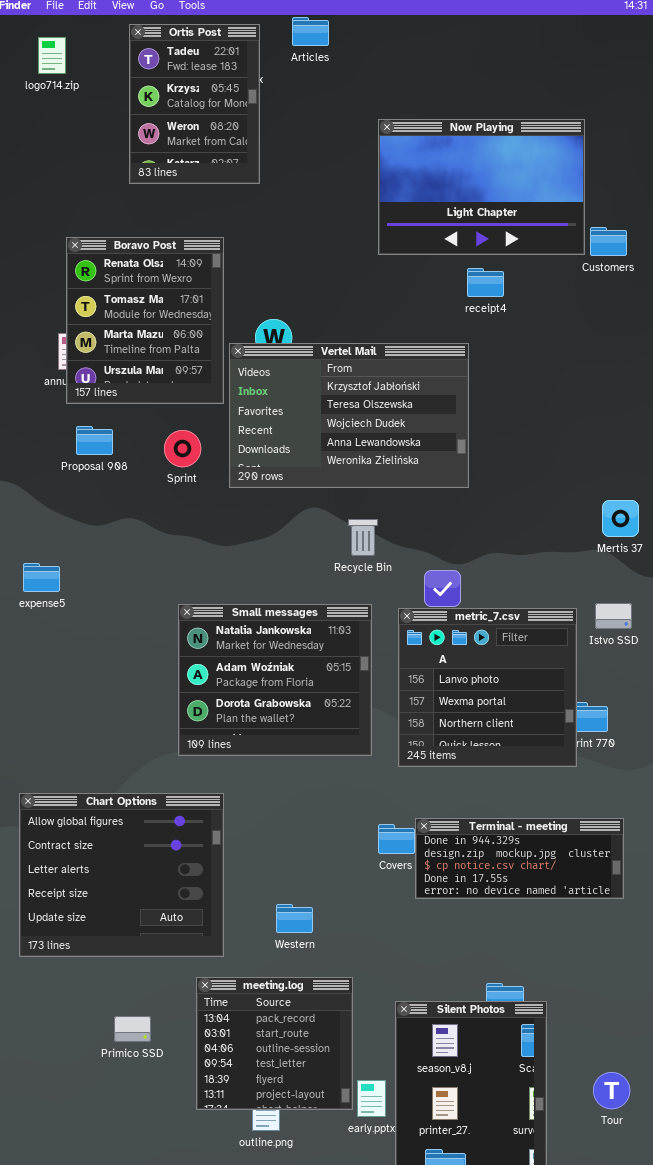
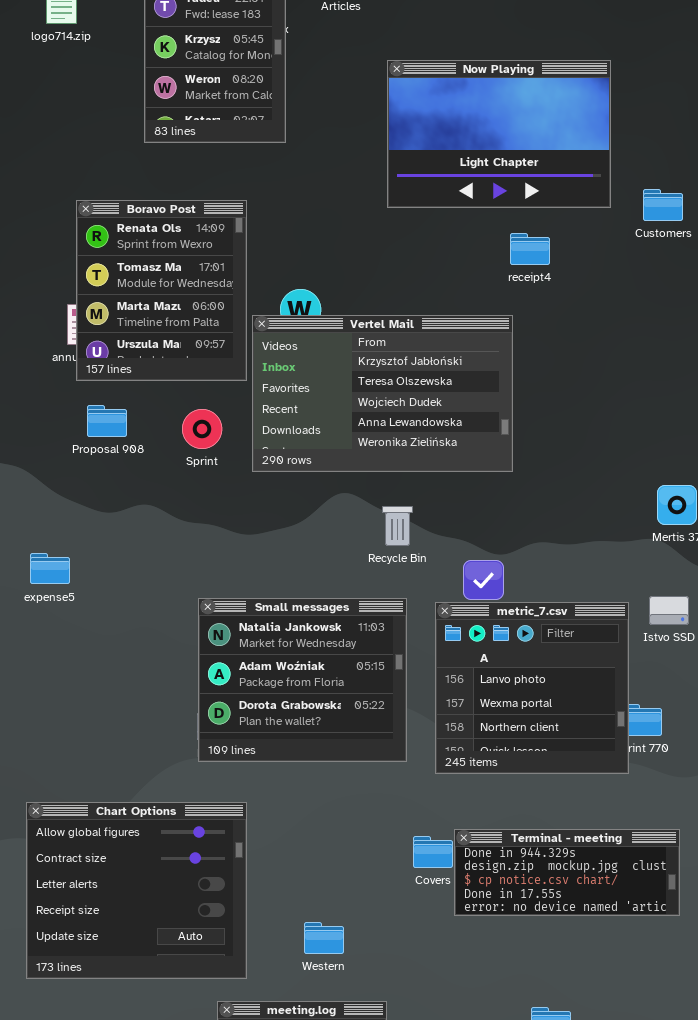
Now Playing: [378,119,585,255] -> [387,60,611,208], moved

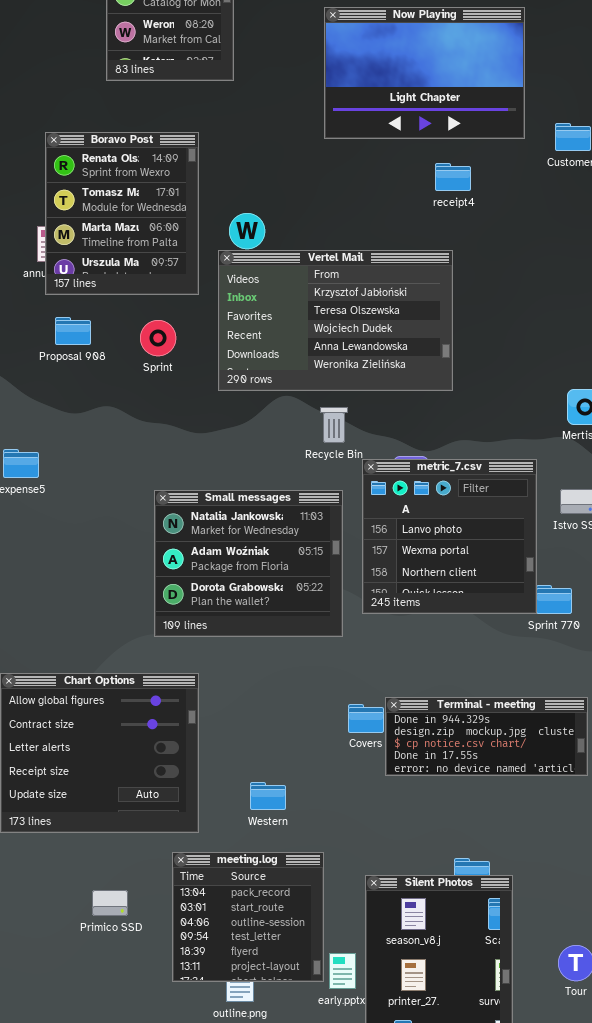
Vertel Mail: [252,315,513,472] -> [218,250,453,391], moved
metric_7.csv: [435,602,629,774] -> [362,459,537,614], moved

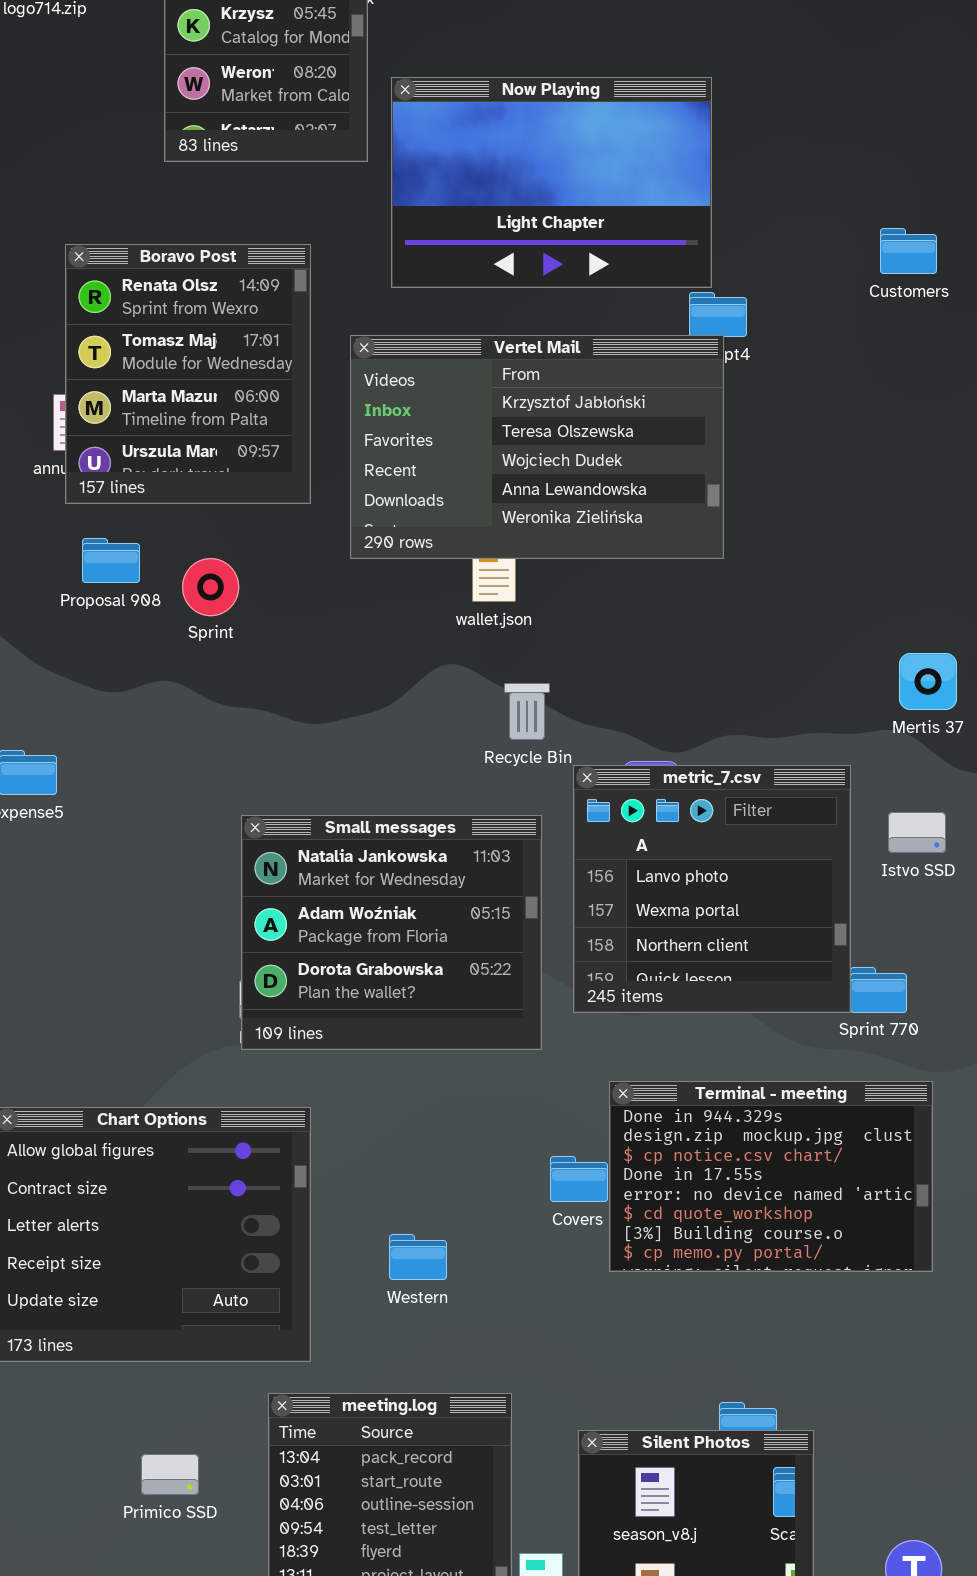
Now Playing: [324,7,525,139] -> [391,77,712,288], moved
Vertel Mail: [218,250,453,391] -> [350,335,724,559], moved
Sprint: [140,320,176,356] -> [182,558,239,616], moved
Terminal - meeting: [385,697,588,776] -> [609,1081,933,1272], resized
Western: [250,782,286,810] -> [389,1234,447,1280], moved

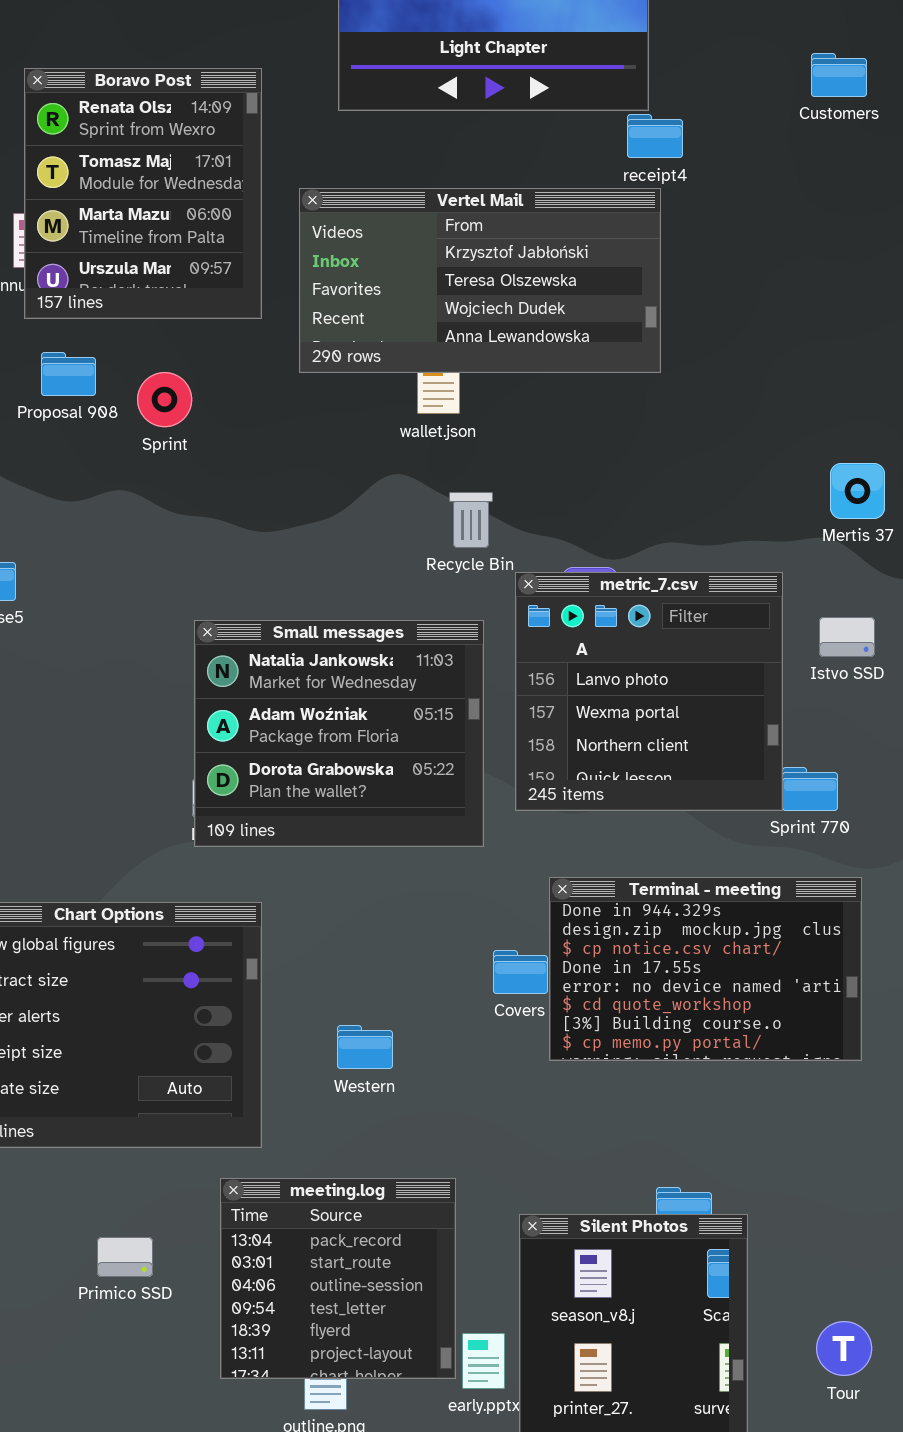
Vertel Mail: [350,335,724,559] -> [299,188,661,373], resized

